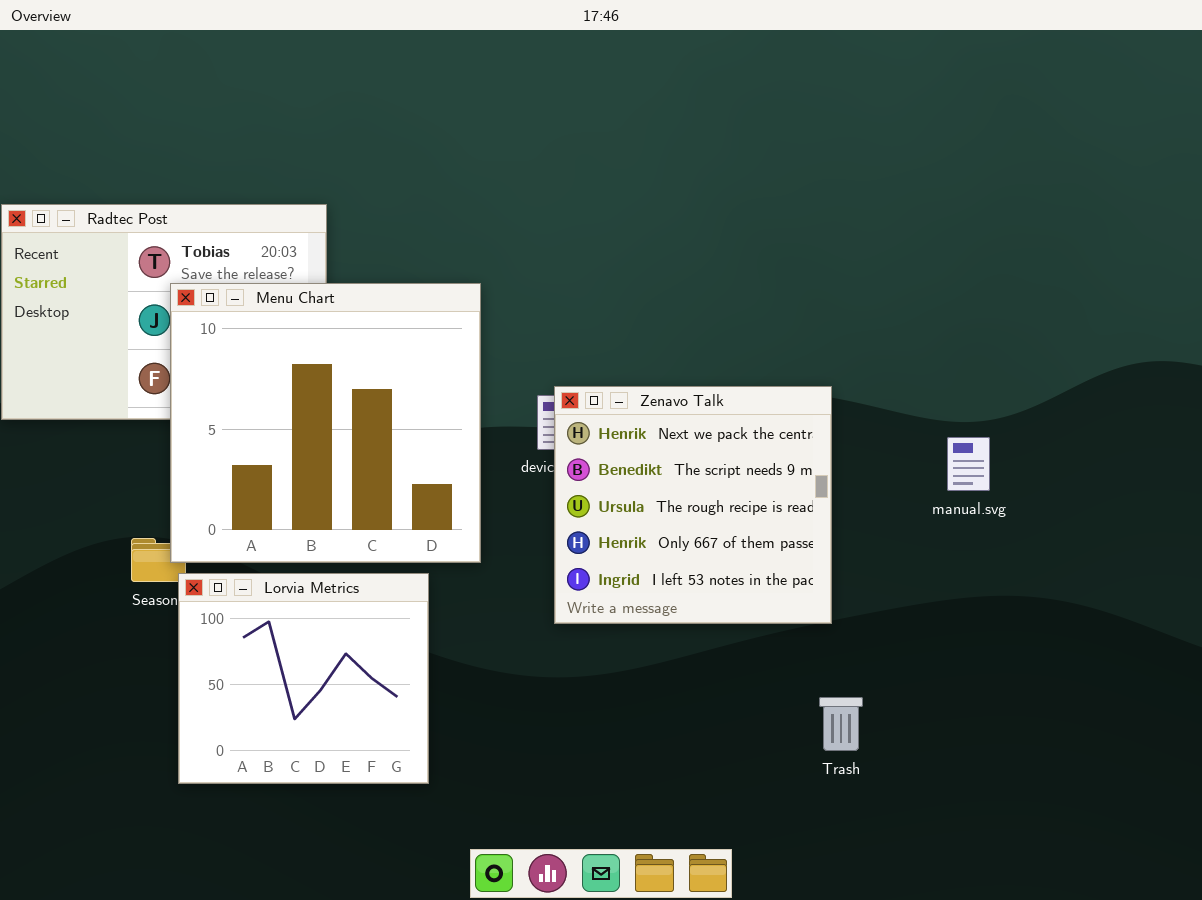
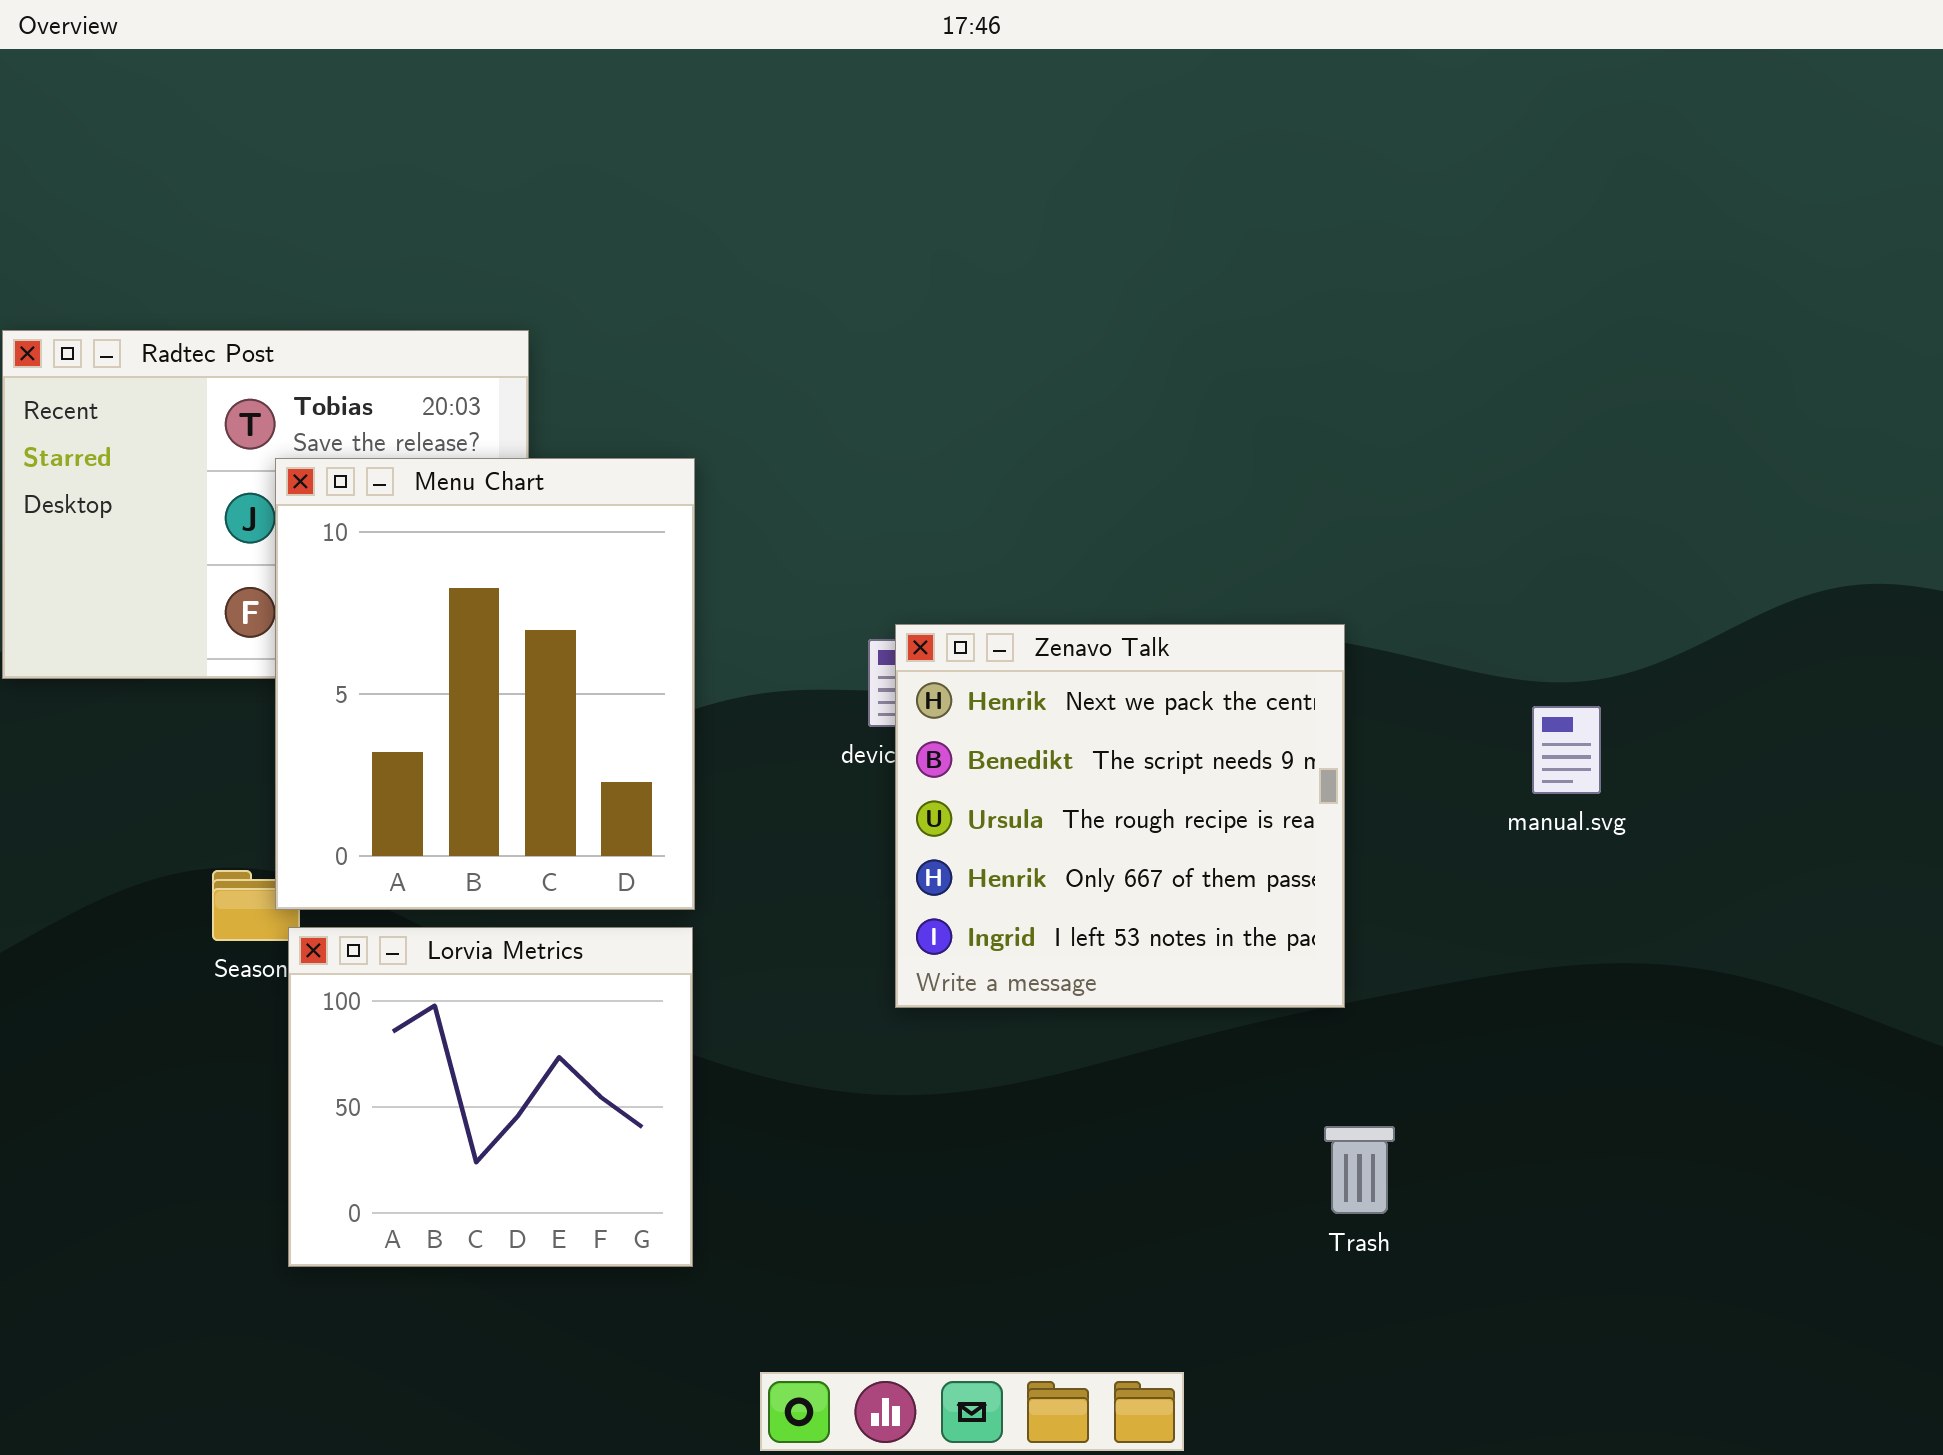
Menu Chart: [170,283,481,563] -> [275,458,695,910], resized

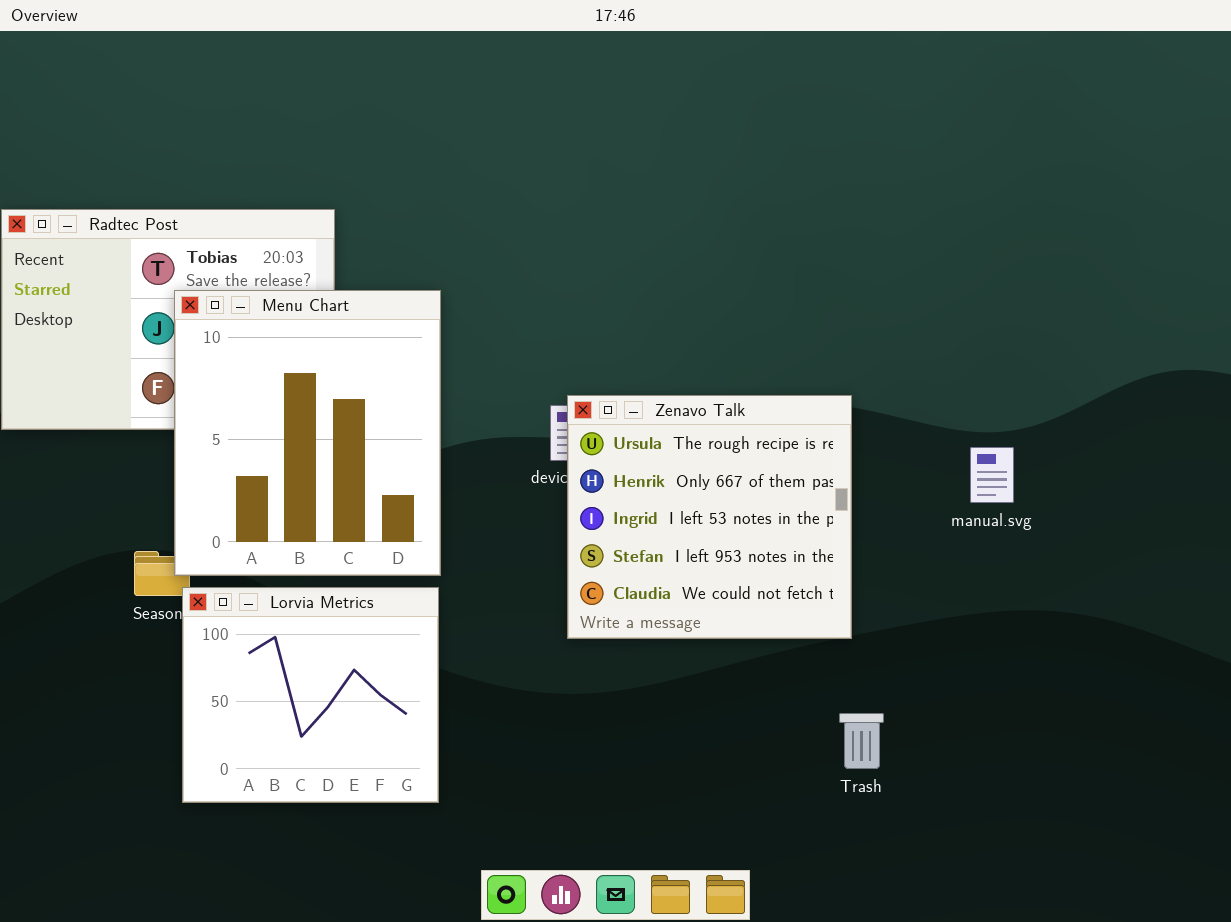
Zenavo Talk: [895,624,1345,1008] -> [567,395,852,639], scrolled down 2 rows

